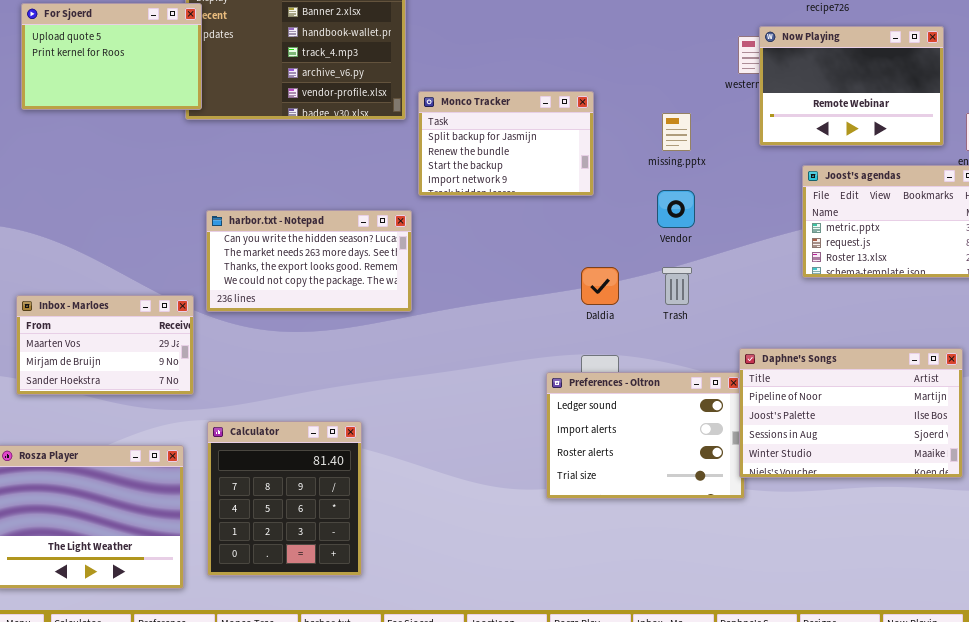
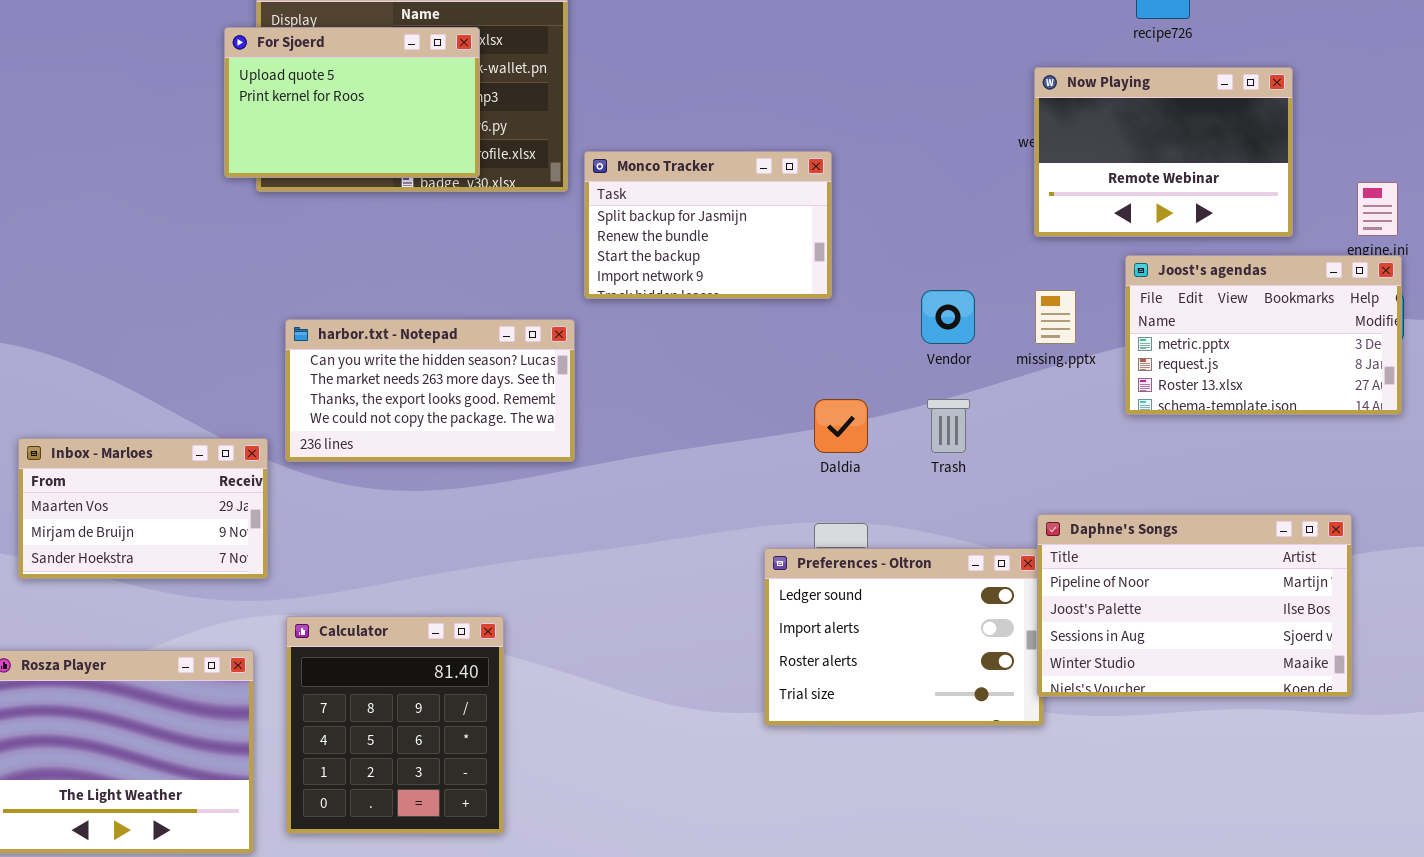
For Sjoerd: [21,3,202,110] -> [224,27,480,178], moved
Now Playing: [759,26,944,146] -> [1034,67,1293,237], moved
missing.pptx: [662,113,691,151] -> [1035,290,1076,344], moved

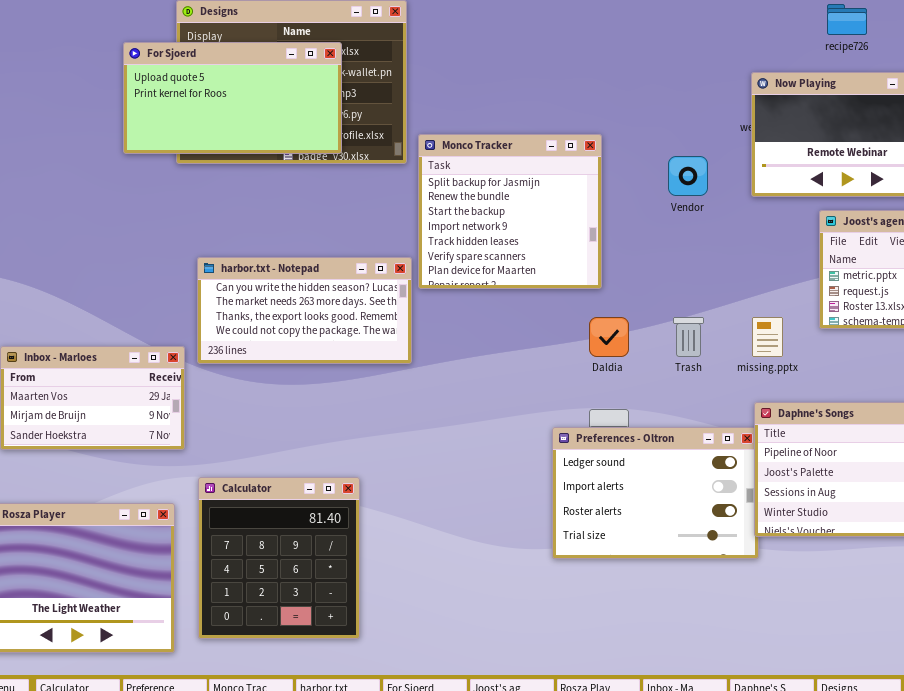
For Sjoerd: [224,27,480,178] -> [123,42,342,154], resized
Monco Tracker: [584,151,832,299] -> [418,134,602,289], resized
Vendor: [921,290,975,344] -> [668,156,708,196], moved
missing.pptx: [1035,290,1076,344] -> [752,317,783,357], moved

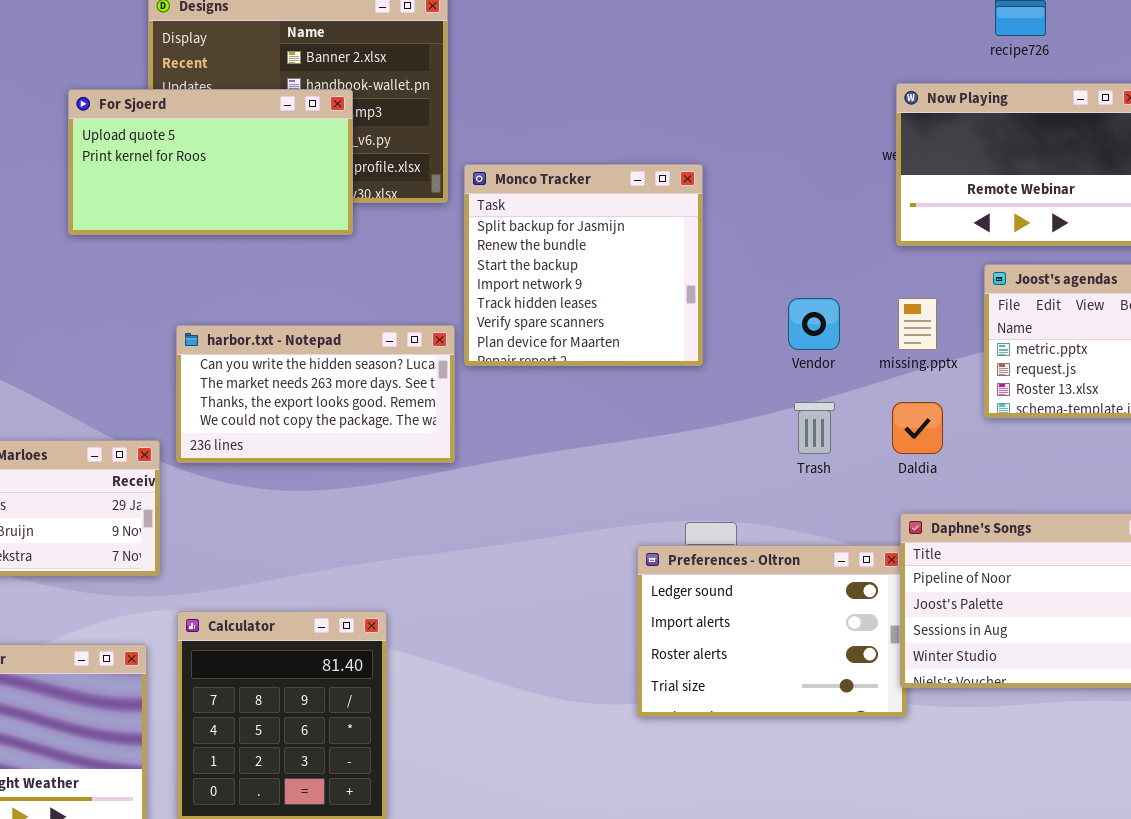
For Sjoerd: [123,42,342,154] -> [68,89,353,235], moved
Vendor: [668,156,708,196] -> [788,298,840,350], moved
Daldia: [589,317,629,357] -> [892,402,943,454], moved
missing.pptx: [752,317,783,357] -> [898,298,937,350], moved

